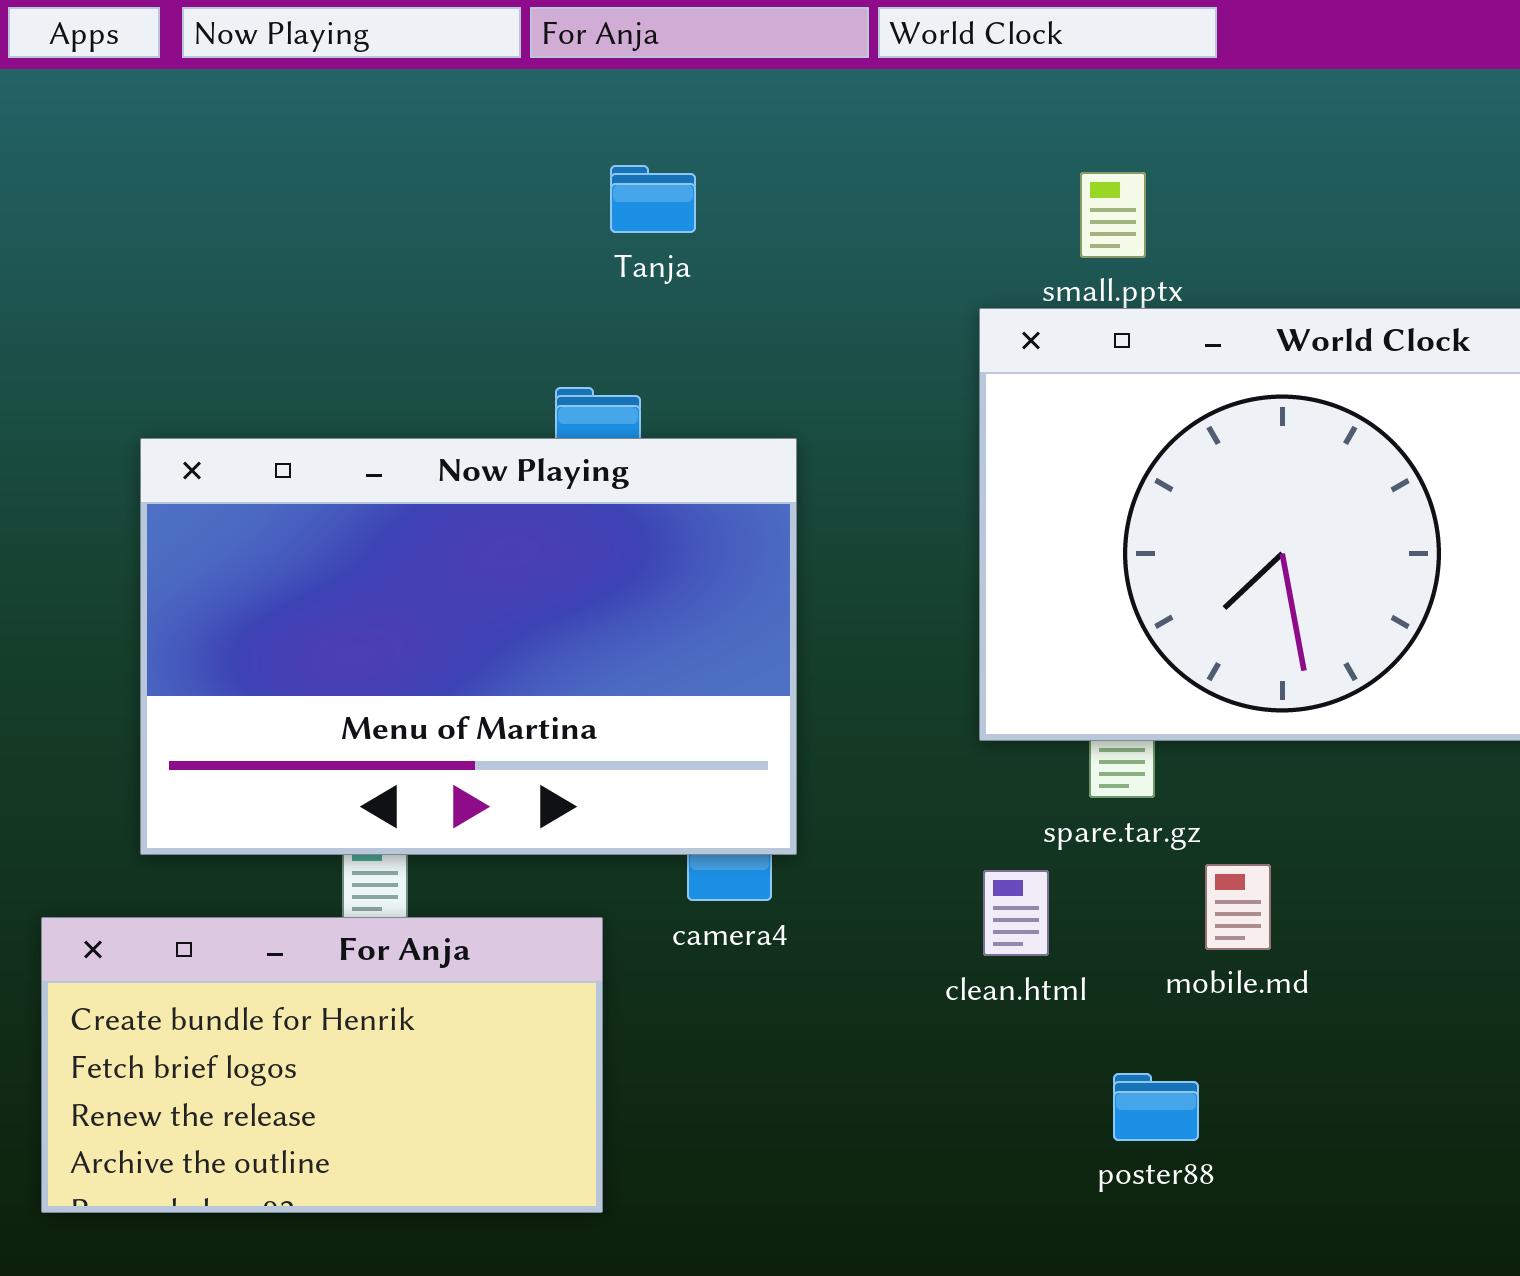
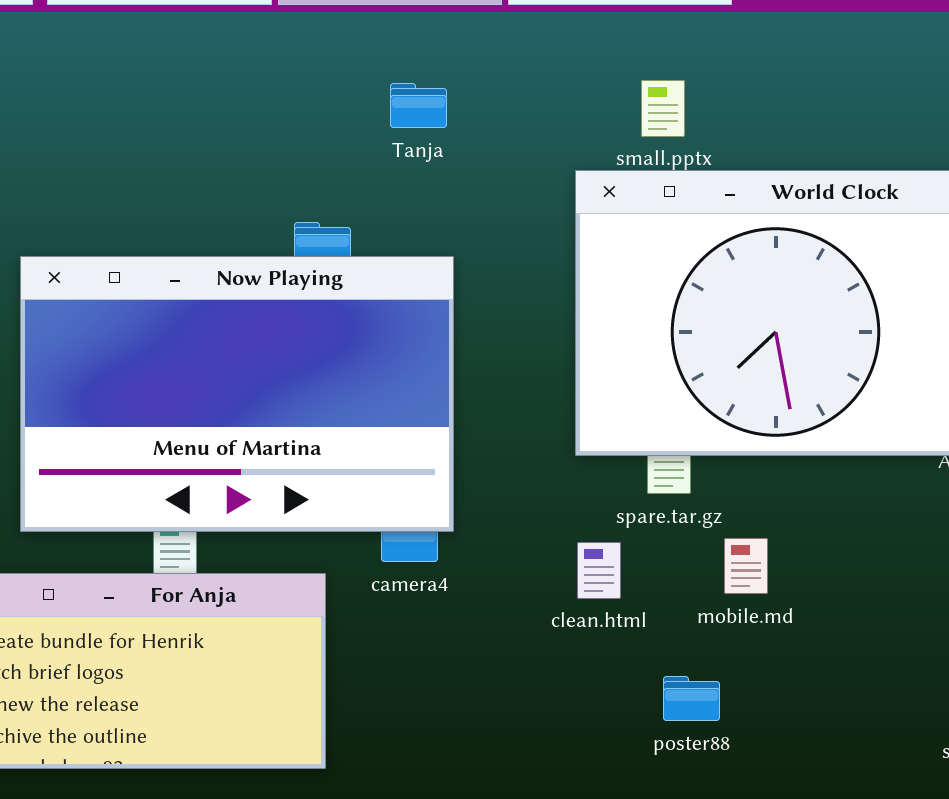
Tanja: [610,165,696,233] -> [390,83,447,128], moved

